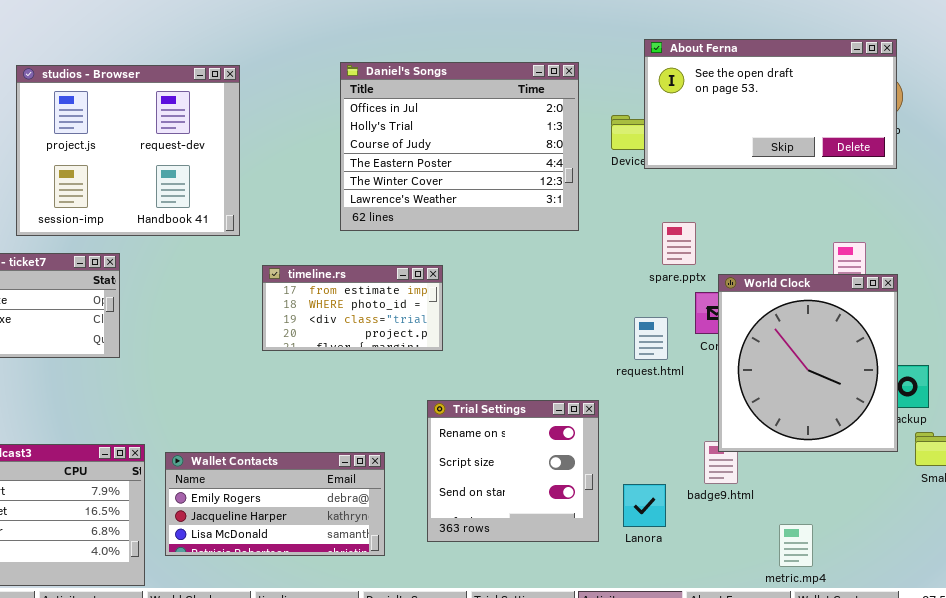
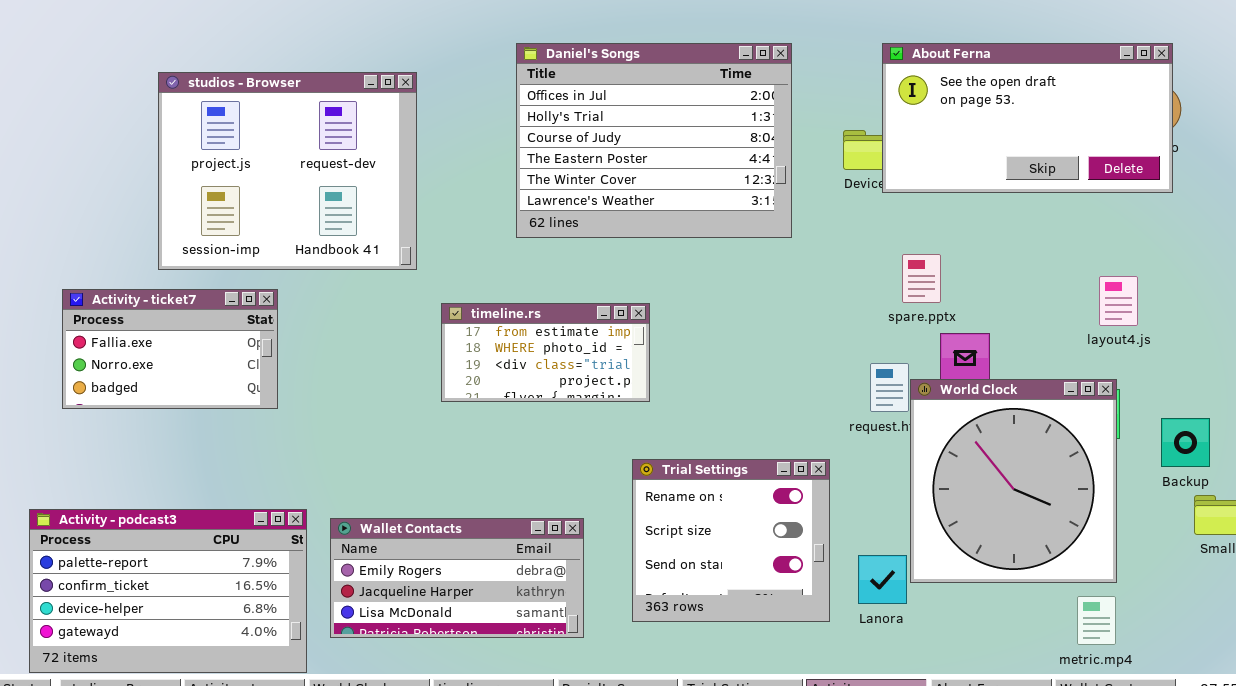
Daniel's Songs: [340,62,579,231] -> [516,43,792,238], moved
World Clock: [718,274,898,452] -> [910,379,1117,583], moved
metric.mp4: [779,524,813,567] -> [1077,596,1116,645], moved

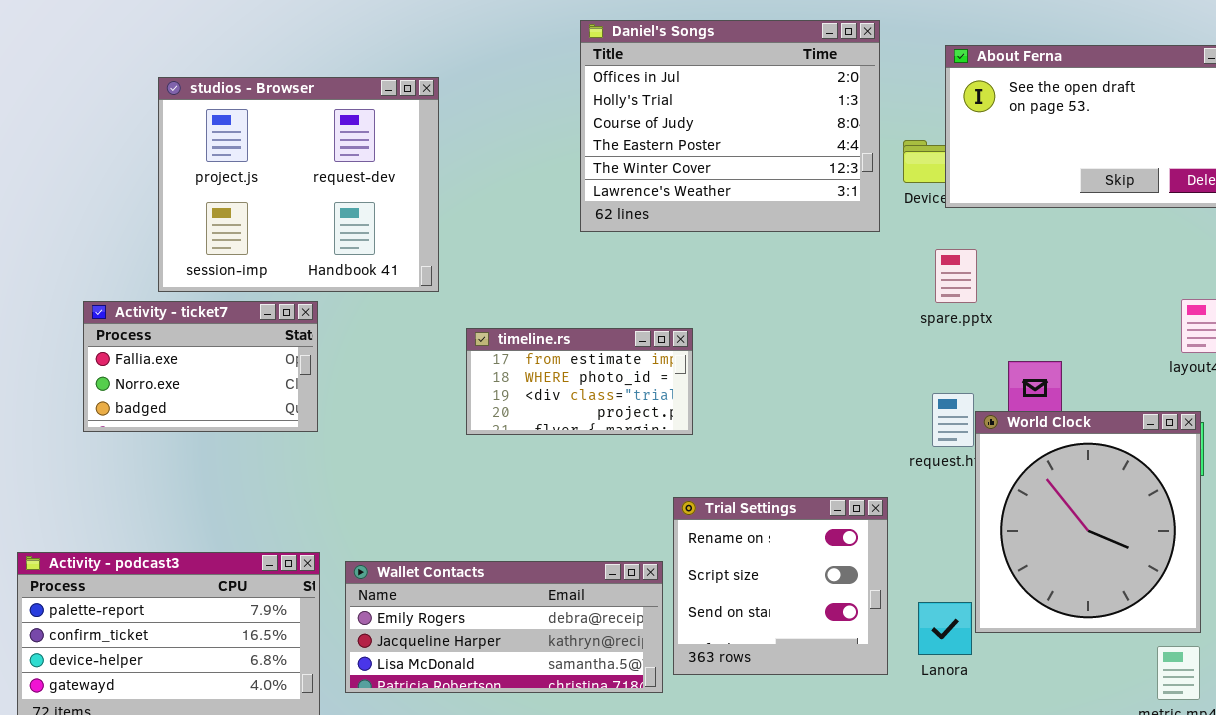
Daniel's Songs: [516,43,792,238] -> [580,20,880,232], moved
spare.pptx: [902,254,941,303] -> [935,249,977,303], moved
Activity - ticket7: [62,289,278,409] -> [83,301,318,432], moved
Wallet Contacts: [330,518,584,638] -> [345,561,663,693], resized

